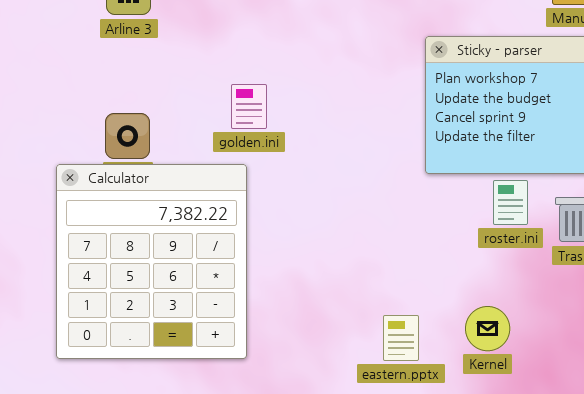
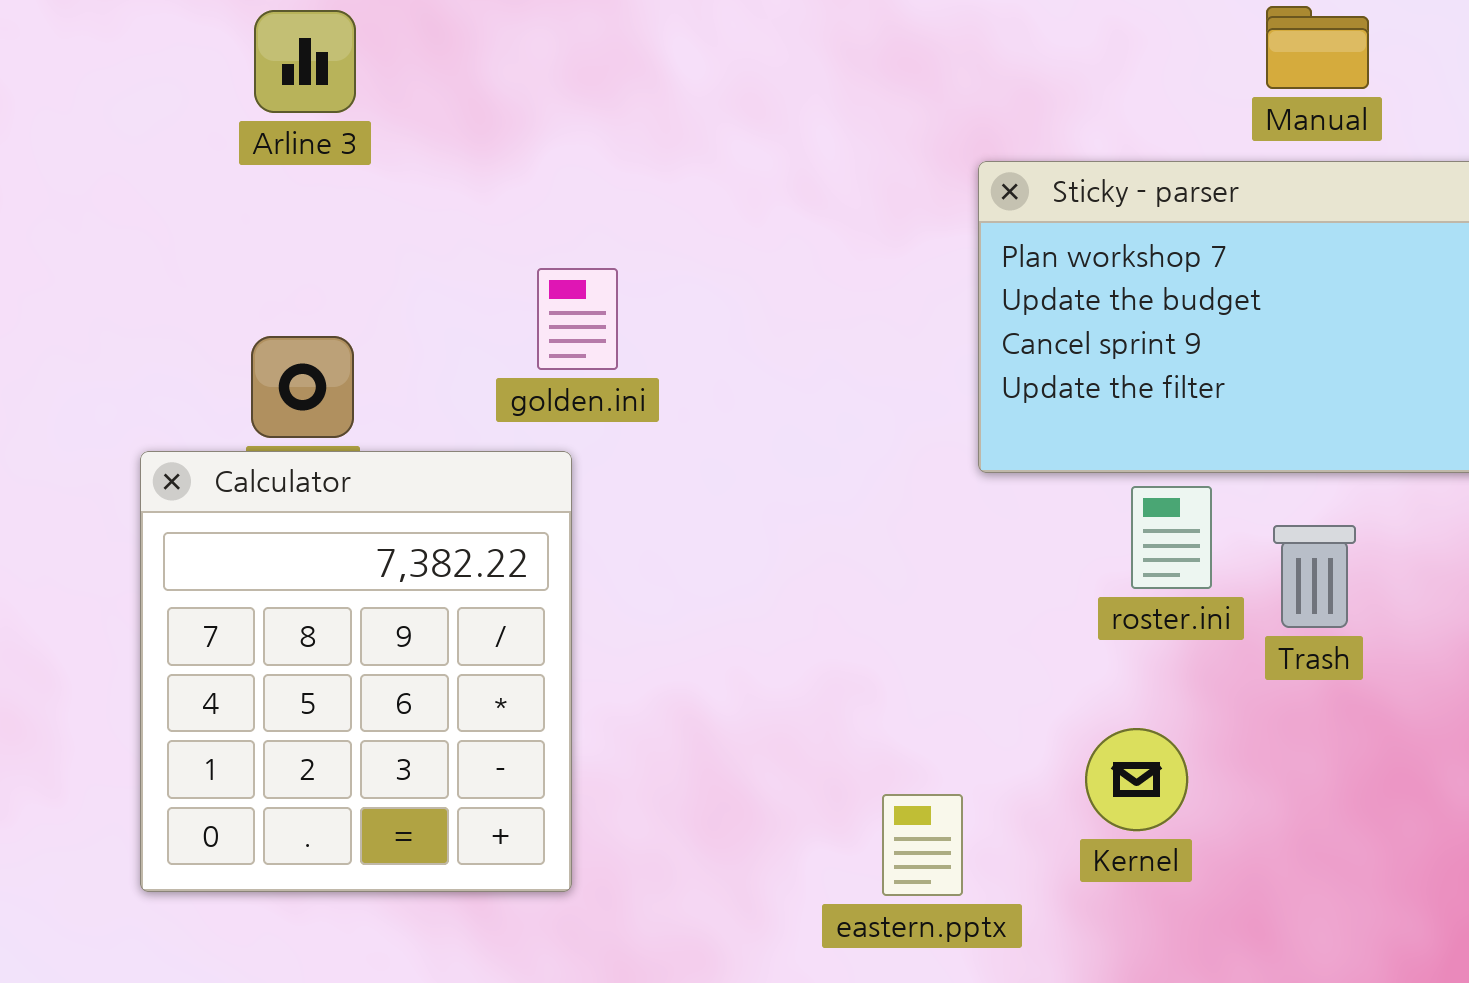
Kernel: [465,306,510,351] -> [1085,728,1188,831], moved

